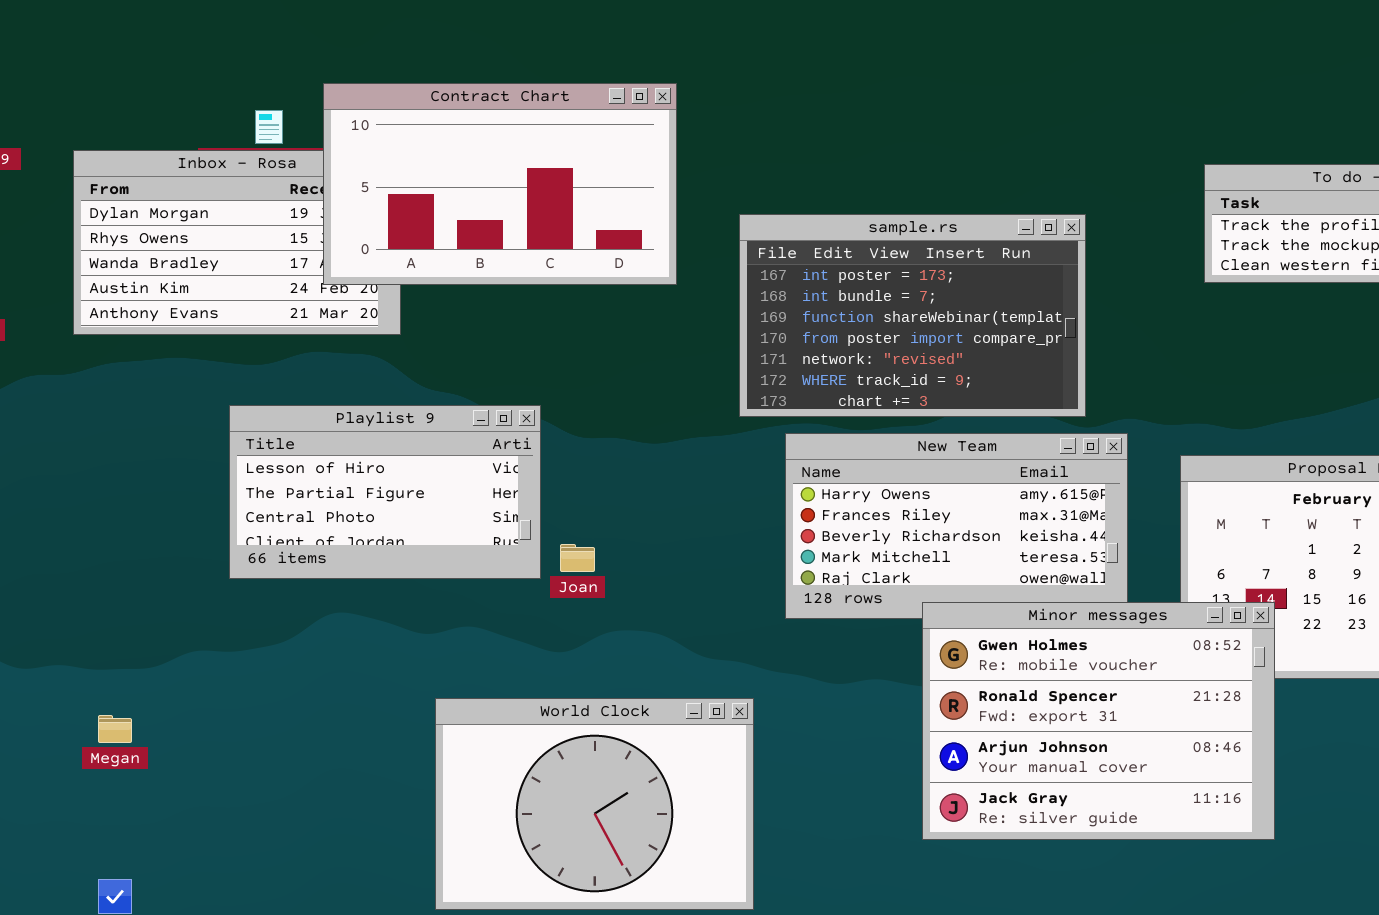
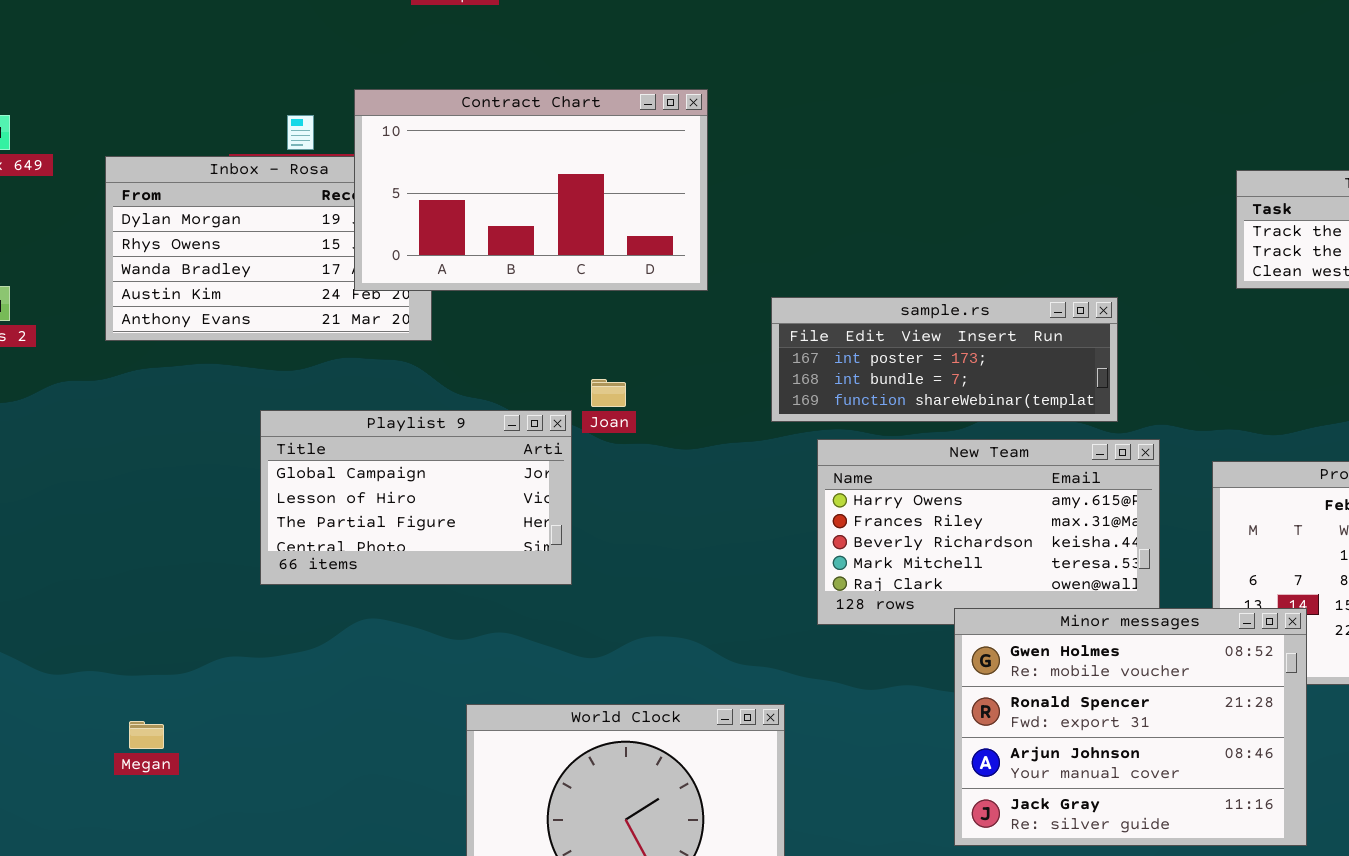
sample.rs: [739,214,1086,417] -> [771,297,1118,422], resized
Playlist 9: [229,405,541,579] -> [260,410,572,585], scrolled up 1 row
Joan: [560,544,595,572] -> [591,379,626,407], moved

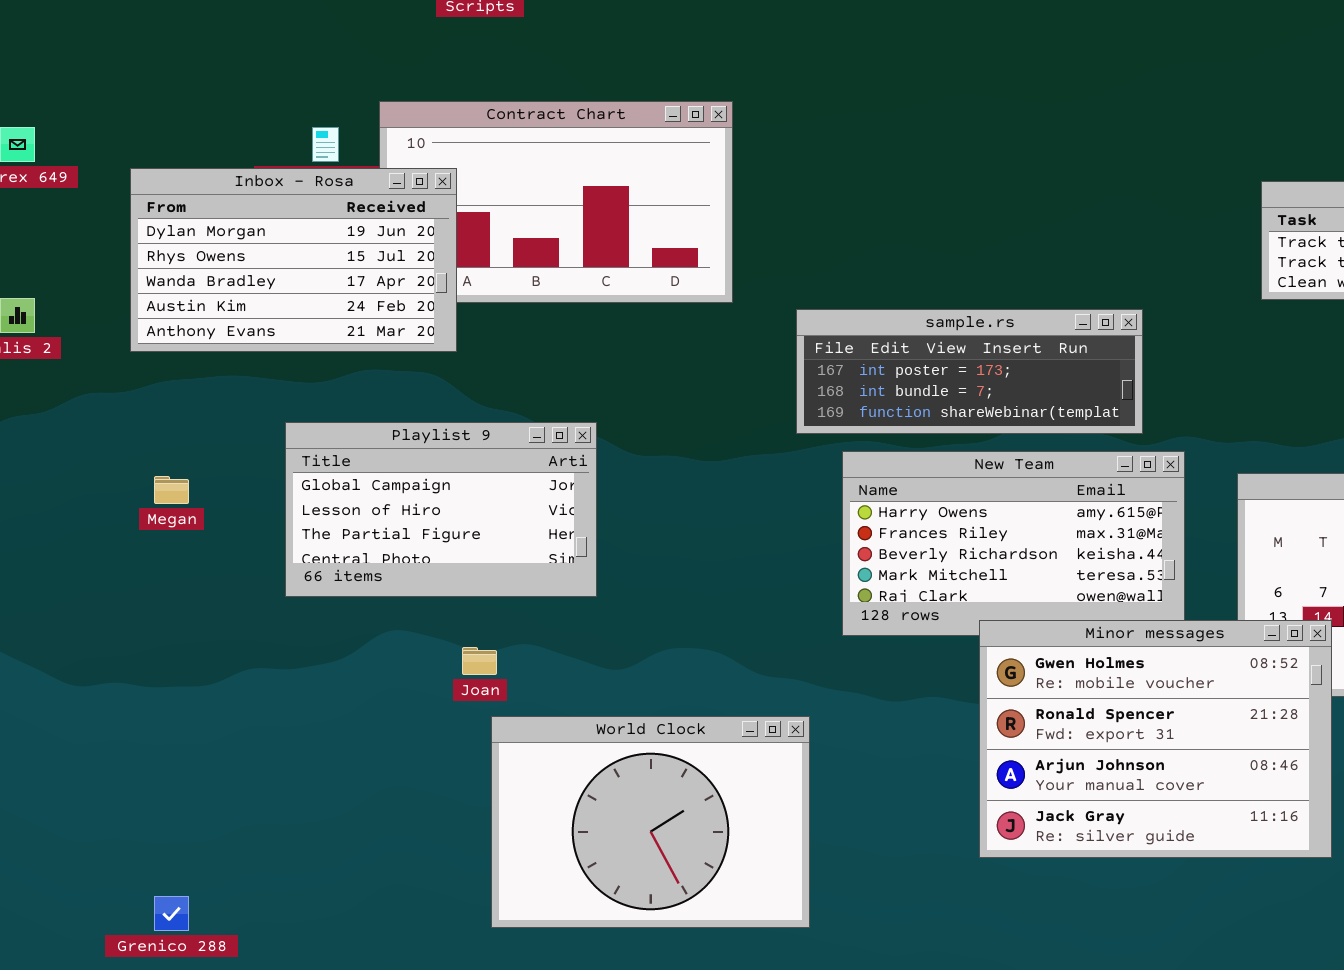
Inbox - Rosa: [105,156,432,341] -> [130,168,457,352], raised
Joan: [591,379,626,407] -> [462,647,497,675], moved
Megan: [129,721,164,749] -> [154,476,189,504], moved

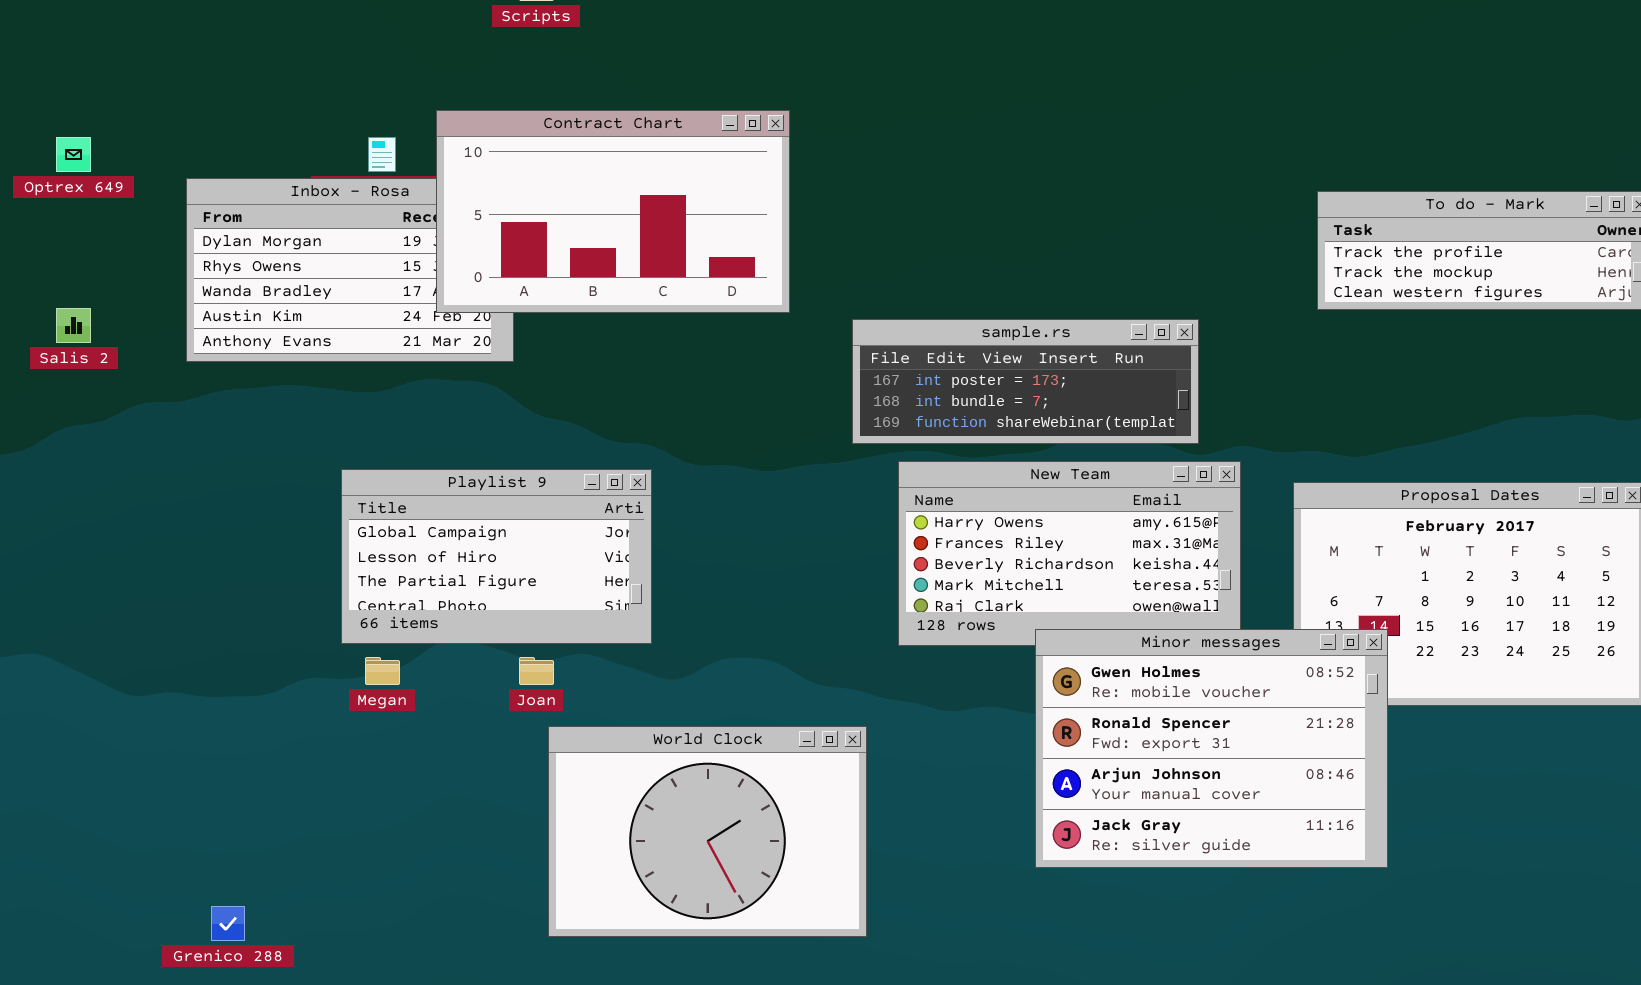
Contract Chart: [379,101,733,303] -> [436,110,790,313], raised
Playlist 9: [285,422,597,597] -> [341,469,652,644], moved
Megan: [154,476,189,504] -> [365,657,400,685], moved

